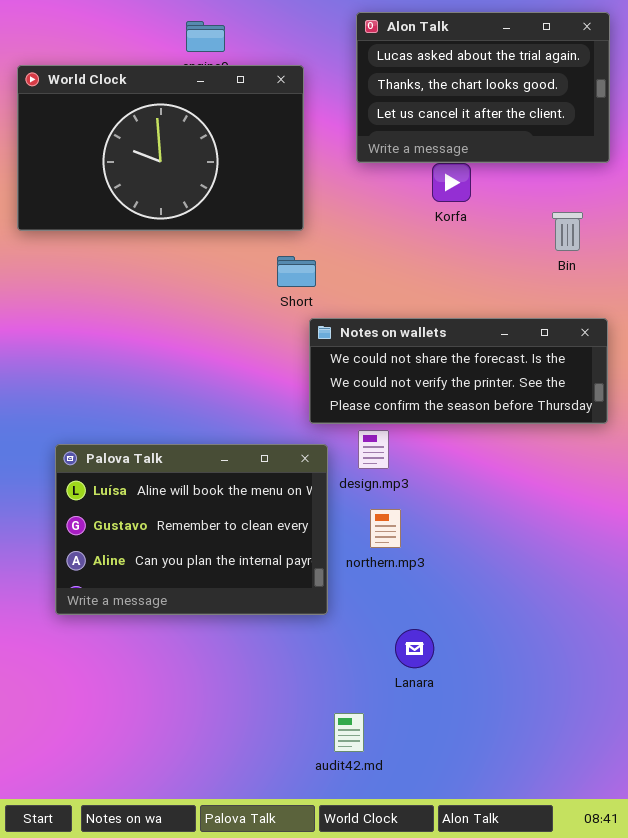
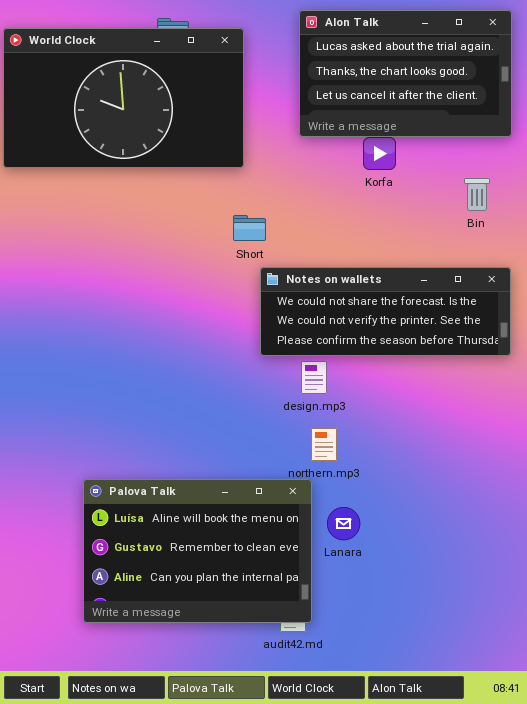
World Clock: [17,65,304,231] -> [3,28,244,168], moved
Palova Talk: [55,444,328,615] -> [83,479,312,623], moved
Lanara: [395,629,434,668] -> [327,507,360,540], moved

